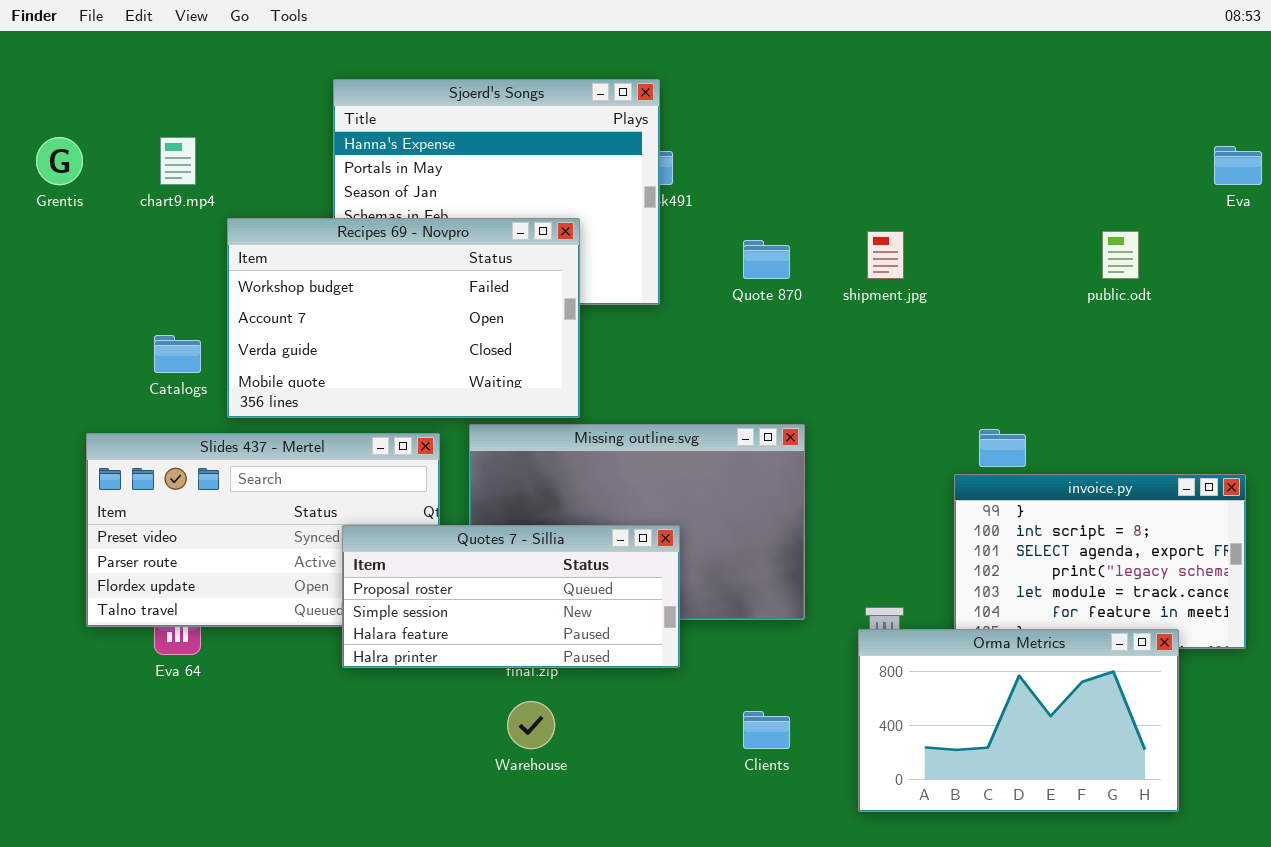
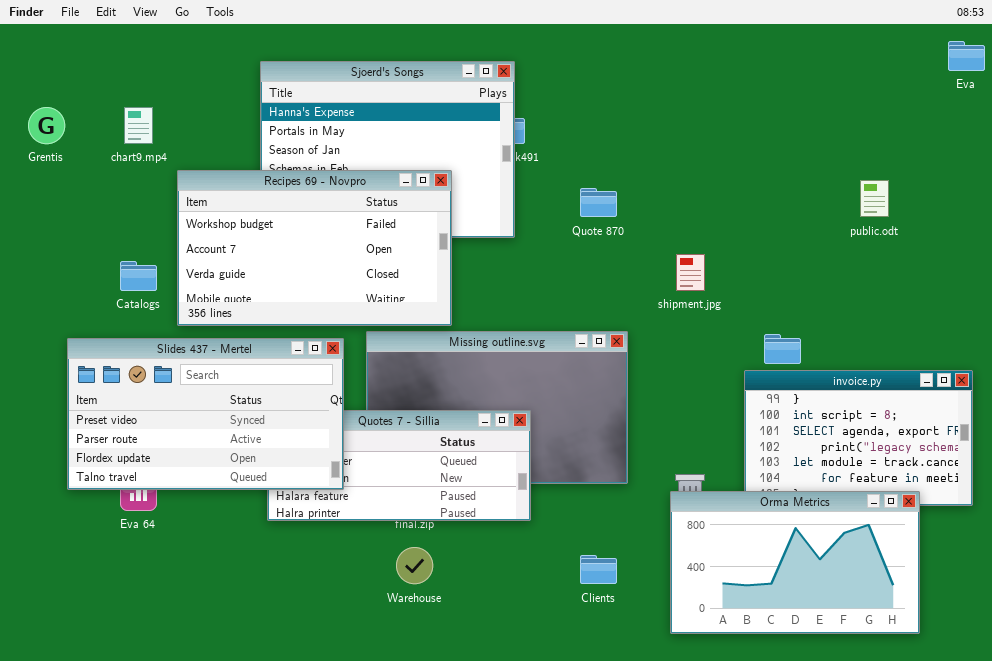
Eva: [1214,146,1262,185] -> [948,41,985,71], moved
shipment.jpg: [867,231,904,279] -> [676,254,705,291], moved
Slides 437 - Mertel: [86,433,440,627] -> [67,338,344,490], raised

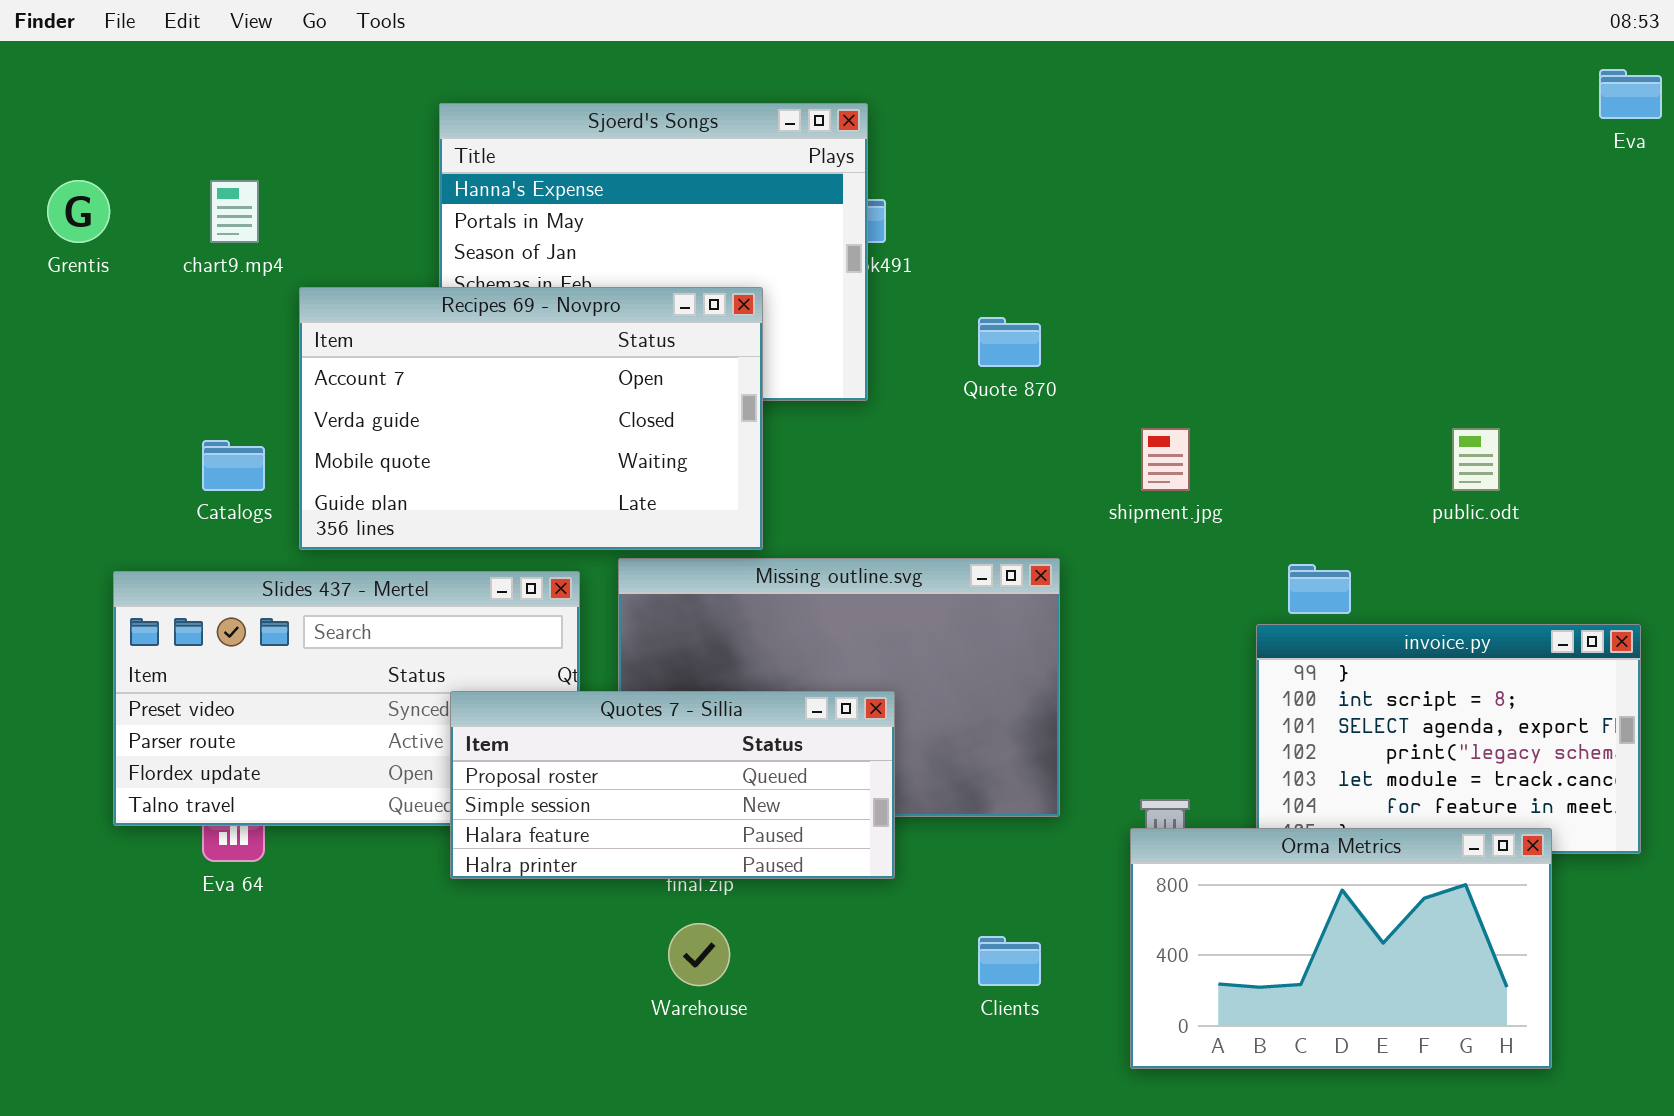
Recipes 69 - Novpro: [177,170,452,326] -> [299,287,763,550], scrolled down 1 row
public.odt: [860,180,889,217] -> [1452,428,1500,491], moved
Quotes 7 - Sillia: [267,410,531,521] -> [450,691,895,879], raised

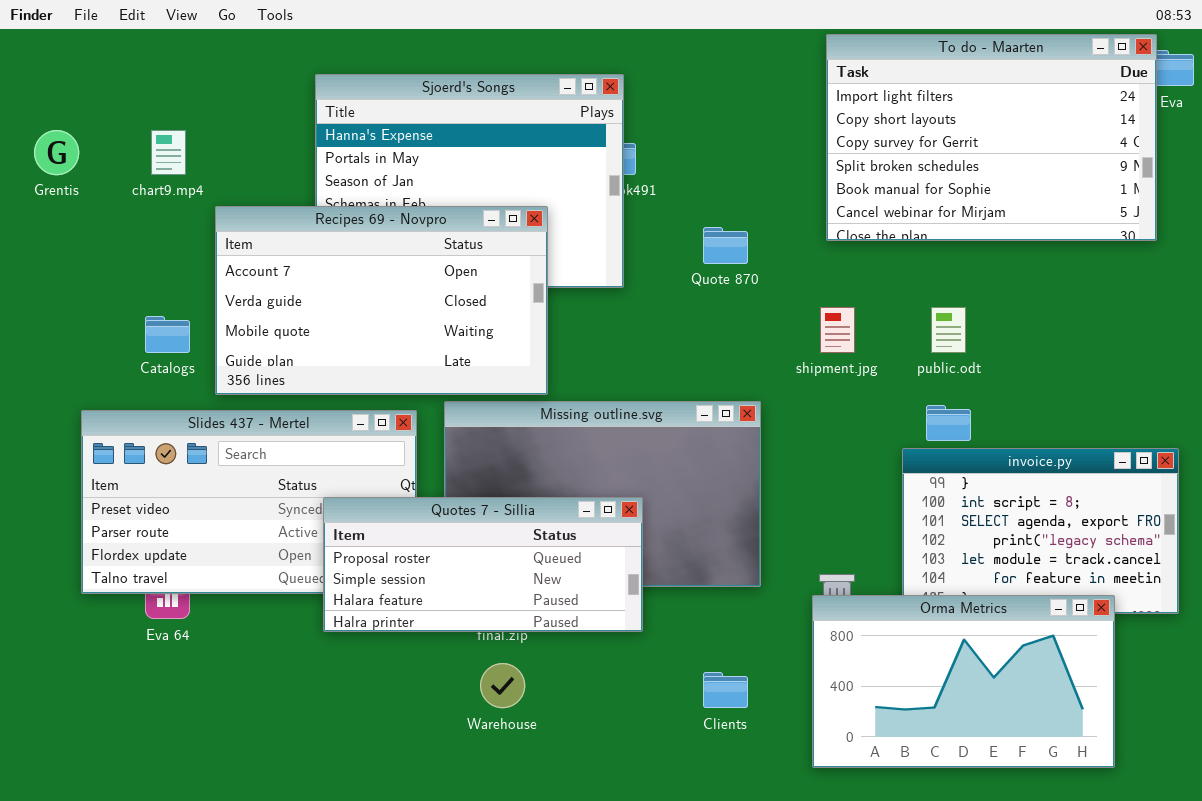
To do - Maarten: none -> [826,34,1157,241], opened
public.odt: [1452,428,1500,491] -> [931,307,966,353], moved

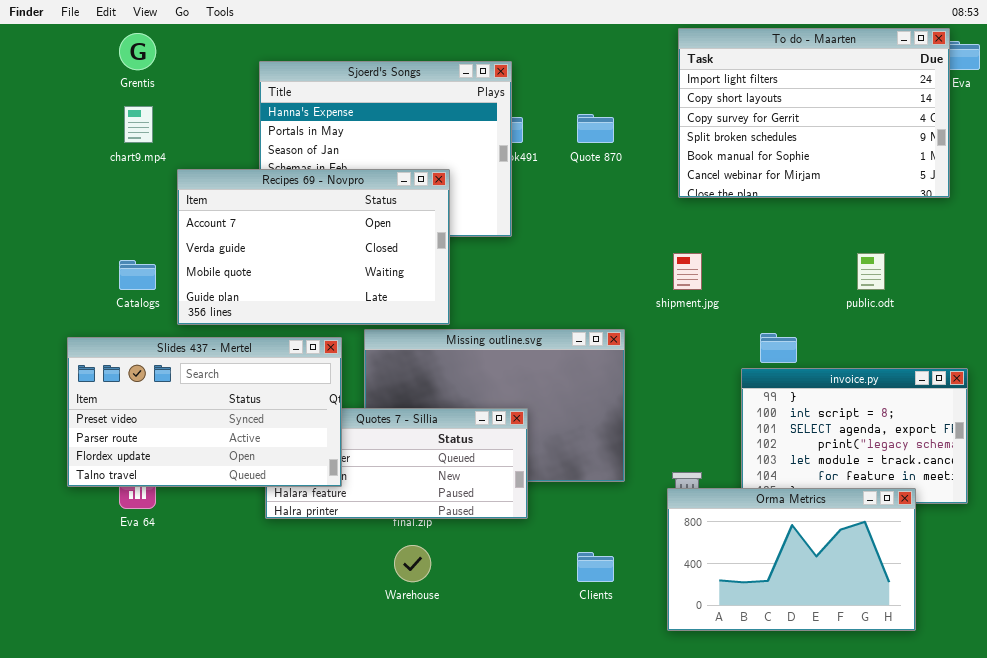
Grentis: [34,130,79,175] -> [119,33,156,70], moved
Quote 870: [703,227,748,264] -> [577,114,614,143], moved
public.odt: [931,307,966,353] -> [857,253,885,290], moved
Slides 437 - Mertel: [81,410,417,594] -> [67,337,342,487], raised

